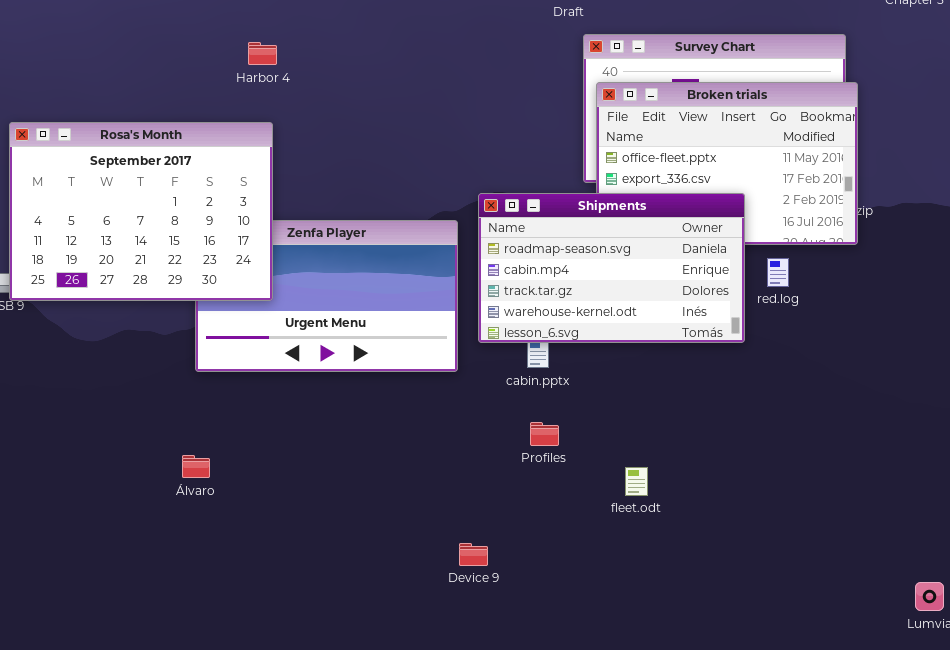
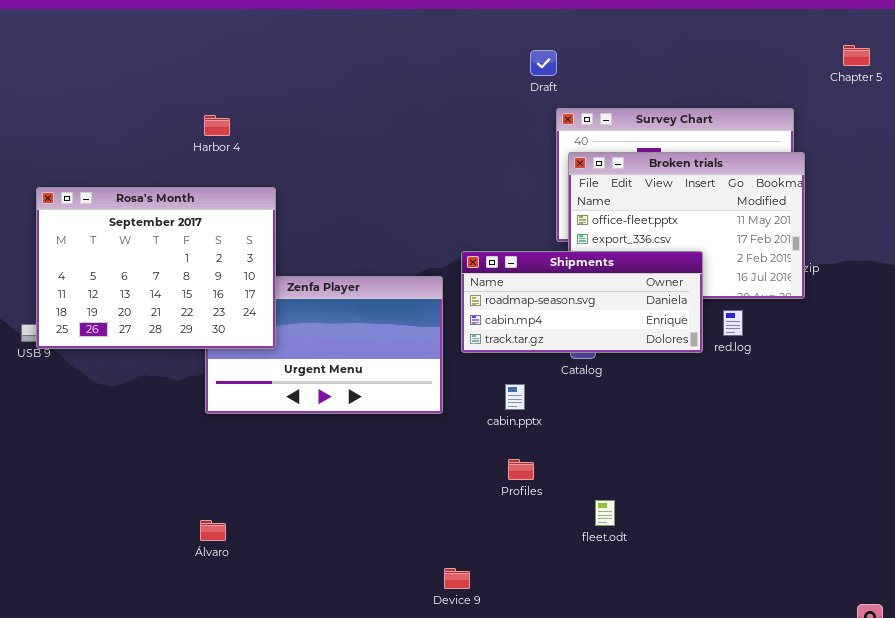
Harbor 4: [248,42,277,65] -> [204,115,230,136], moved
Shipments: [478,193,745,343] -> [461,251,703,353], resized
Álvaro: [182,455,210,478] -> [200,520,226,541], moved

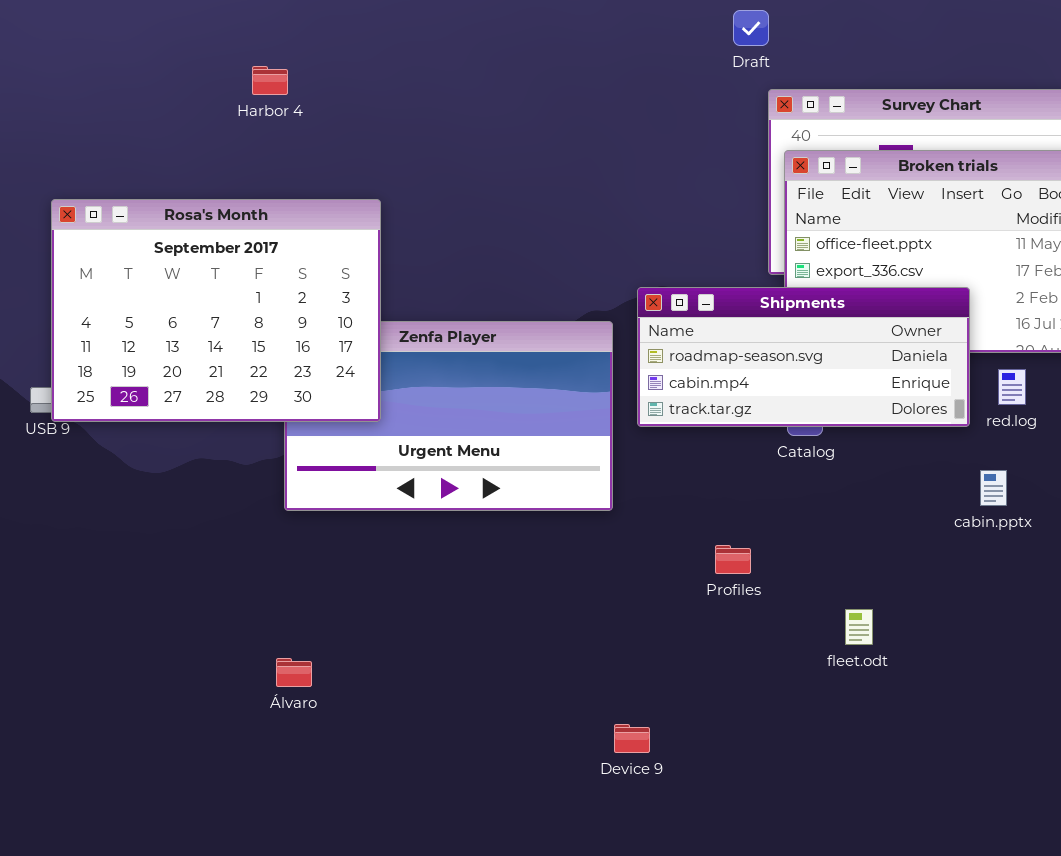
Harbor 4: [204,115,230,136] -> [252,66,288,95], moved
cabin.pptx: [505,384,525,410] -> [980,470,1007,506], moved
Profiles: [508,459,534,480] -> [715,545,751,574], moved
fleet.odt: [595,500,615,526] -> [845,609,873,645], moved

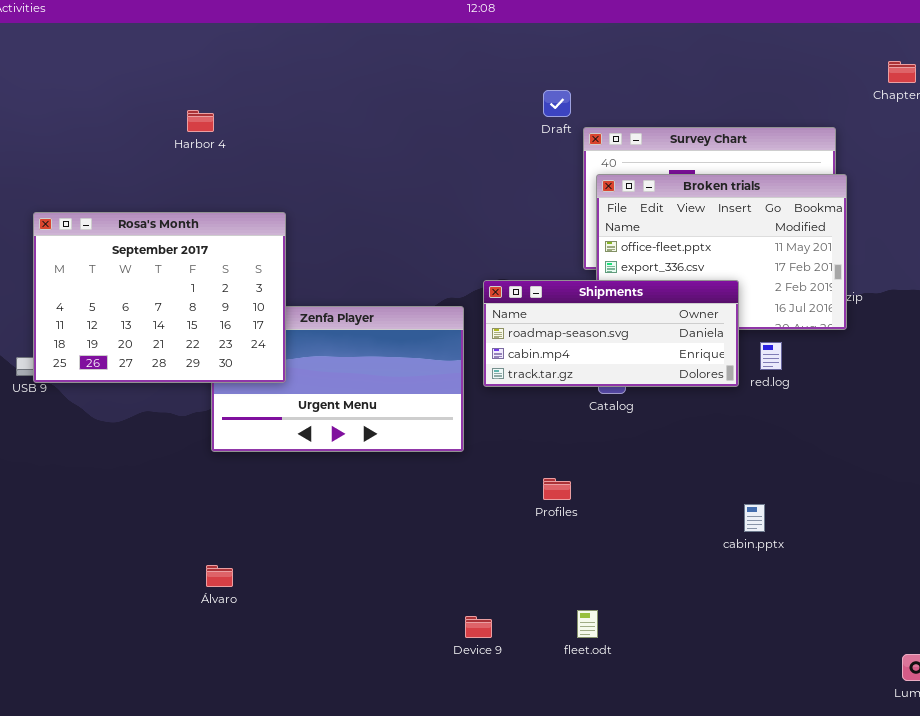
Draft: [733,10,769,46] -> [543,90,571,117], moved
cabin.pptx: [980,470,1007,506] -> [744,504,765,532], moved
fleet.odt: [845,609,873,645] -> [577,610,598,638], moved

